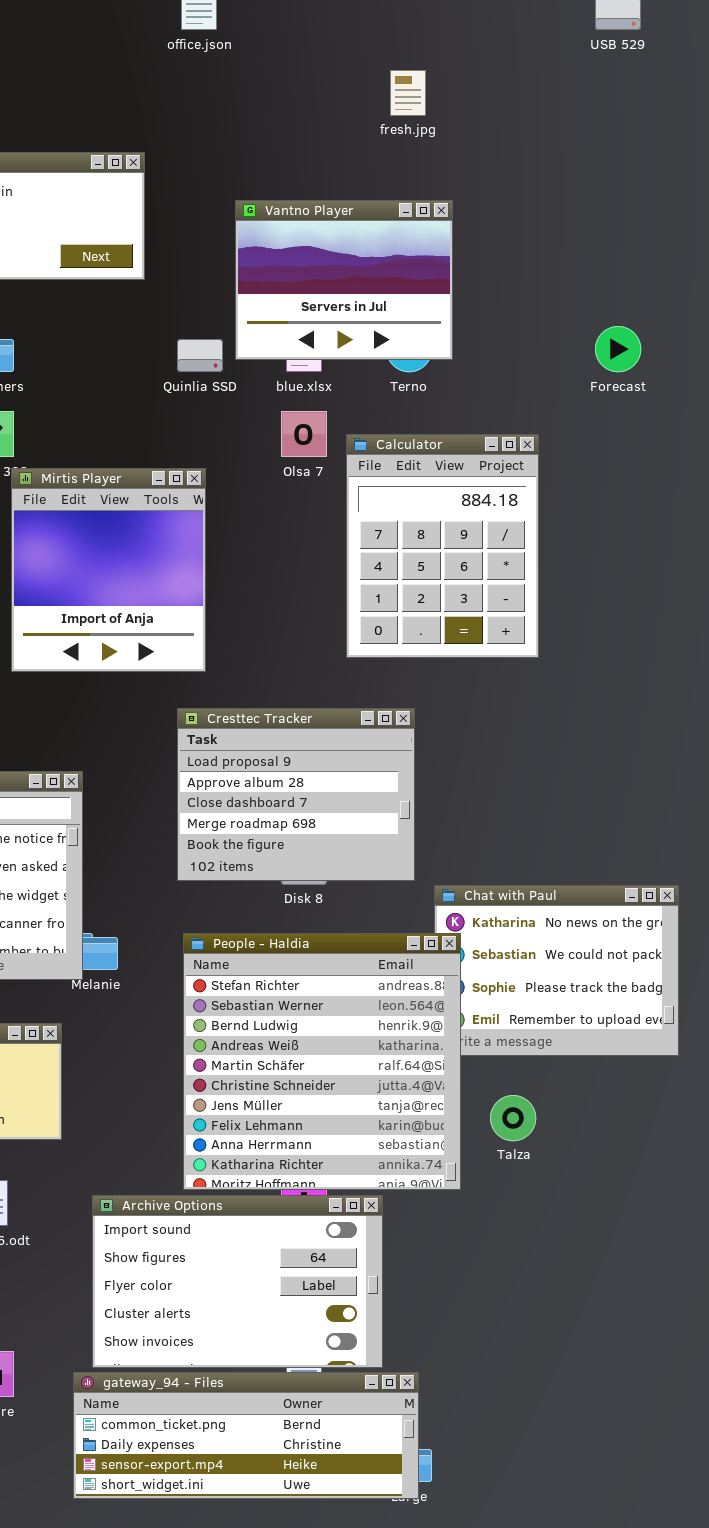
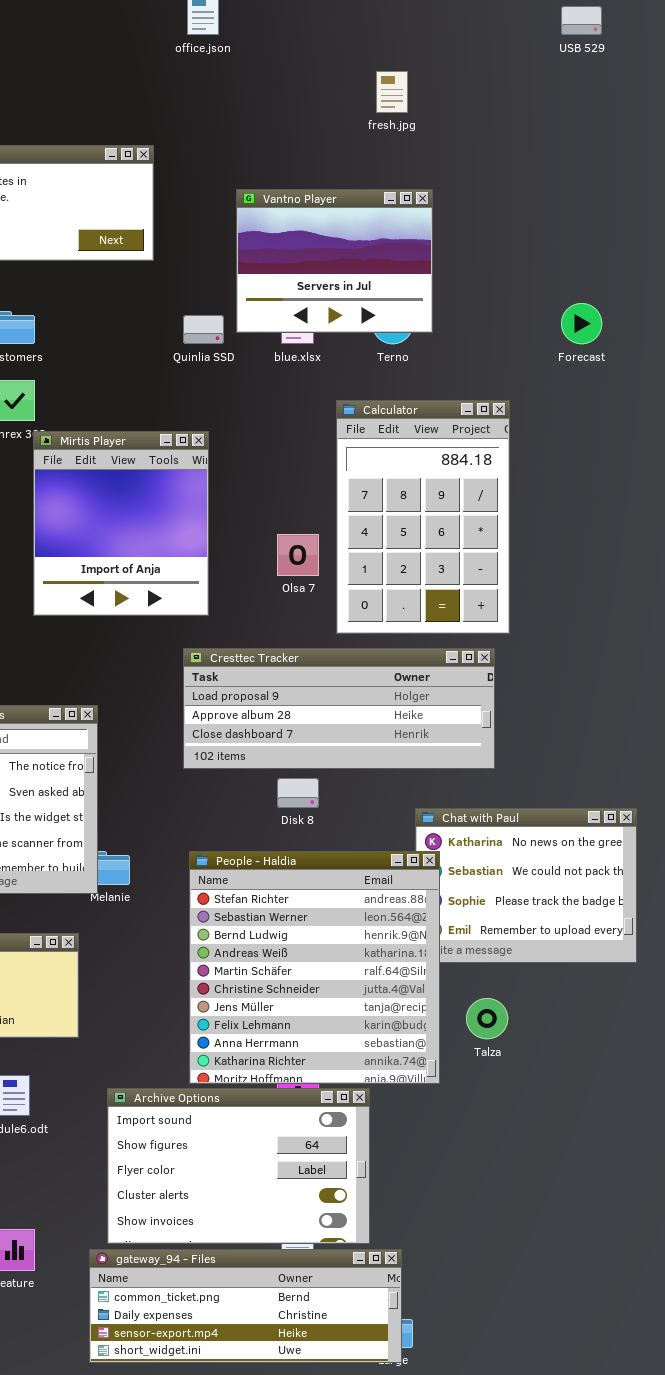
Olsa 7: [281,411,327,457] -> [277,534,319,576], moved
Calculator: [346,434,539,658] -> [336,400,510,634], resized
Cresttec Tracker: [177,708,415,881] -> [183,648,495,769], resized

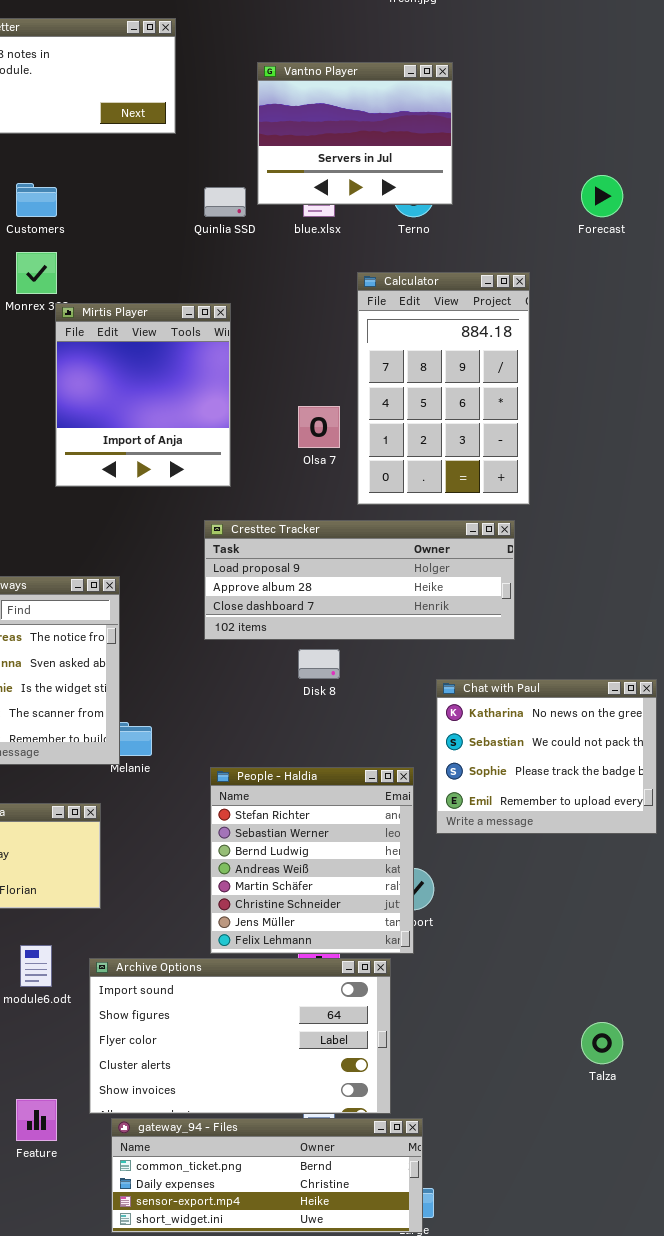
People - Haldia: [189,851,440,1084] -> [210,767,414,954], resized
Talza: [466,998,508,1039] -> [581,1022,623,1064], moved
Archive Options: [107,1088,370,1244] -> [89,958,391,1114], resized

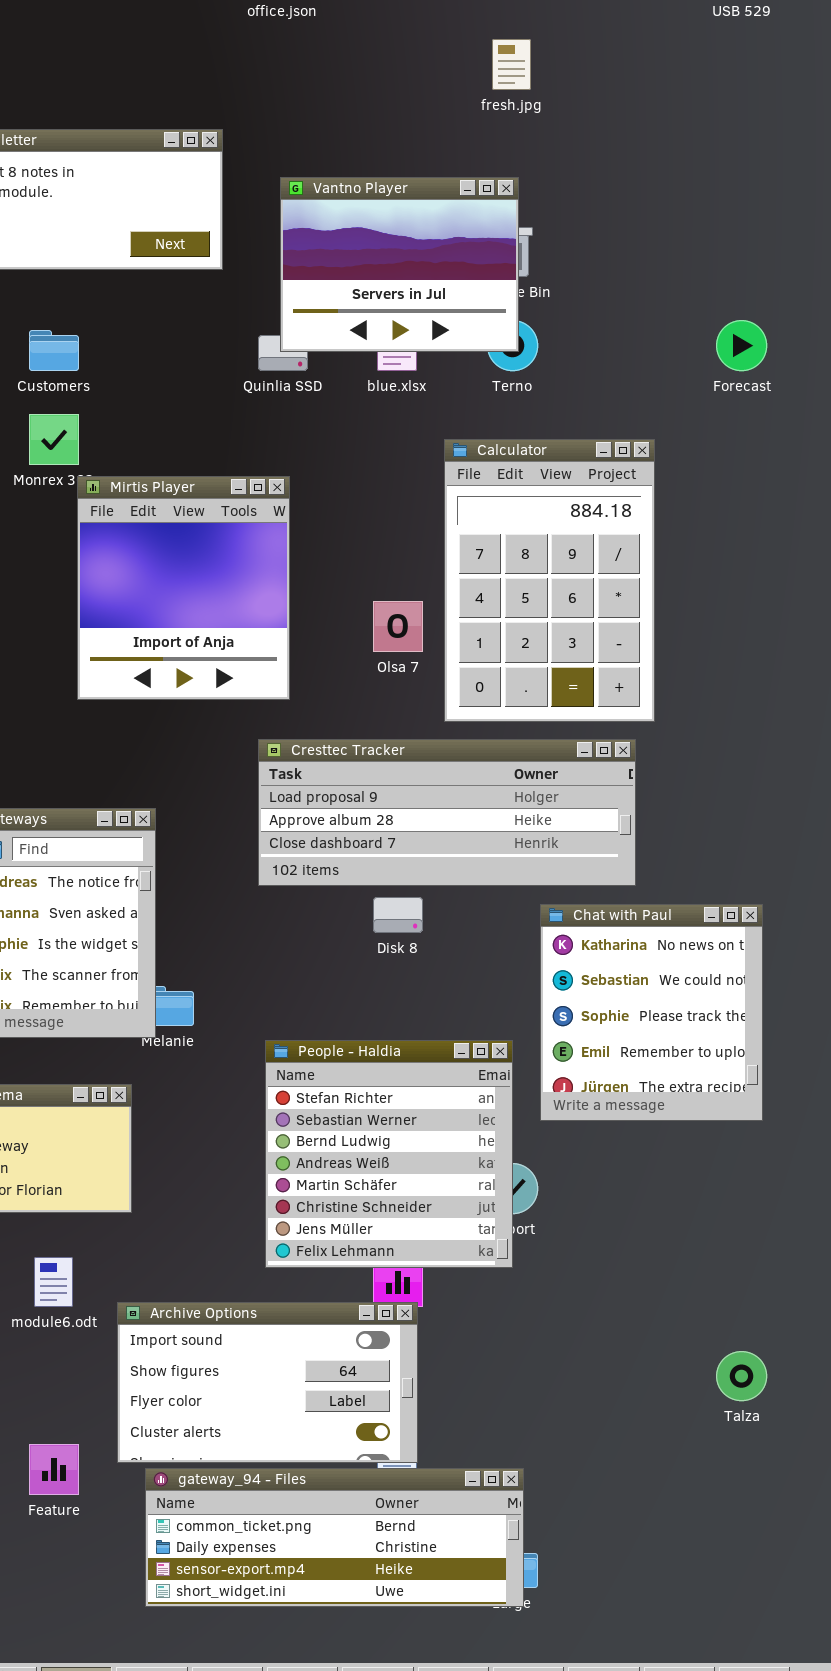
Vantno Player: [257,62,453,205] -> [280,177,519,352], moved
Chat with Paul: [436,679,657,834] -> [540,904,763,1121], resized
Archive Options: [89,958,391,1114] -> [117,1302,418,1463], resized

